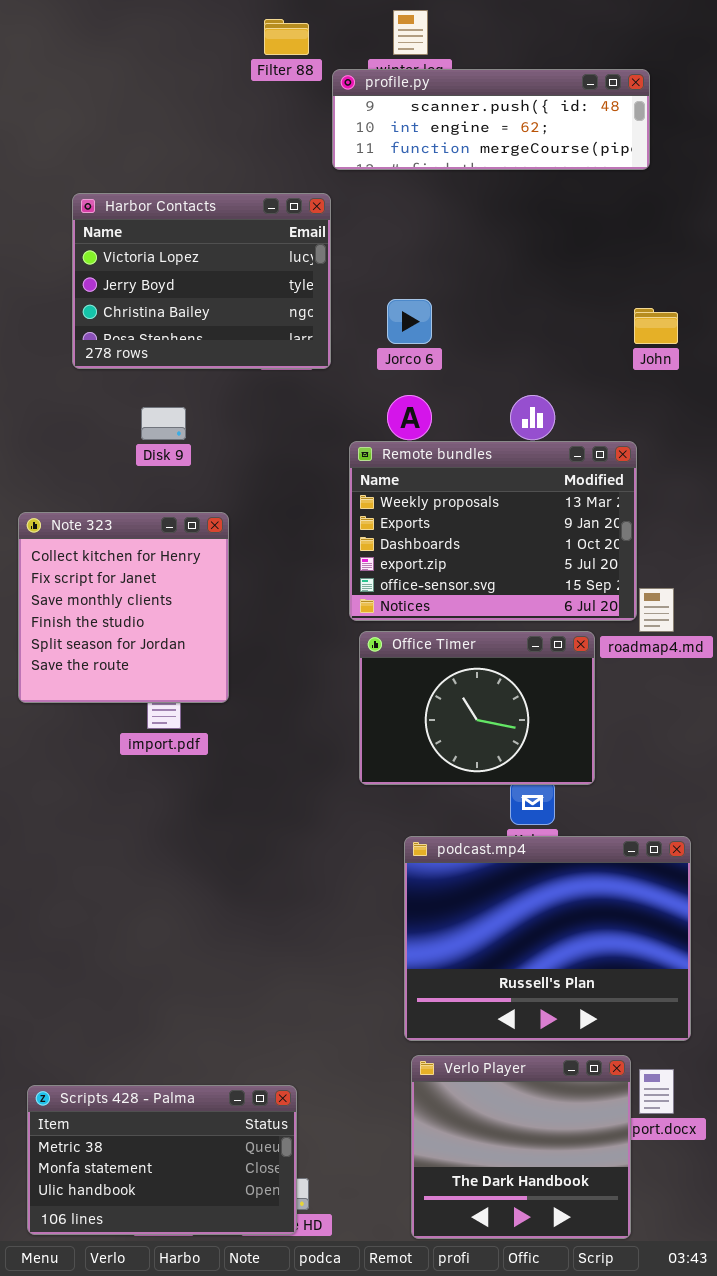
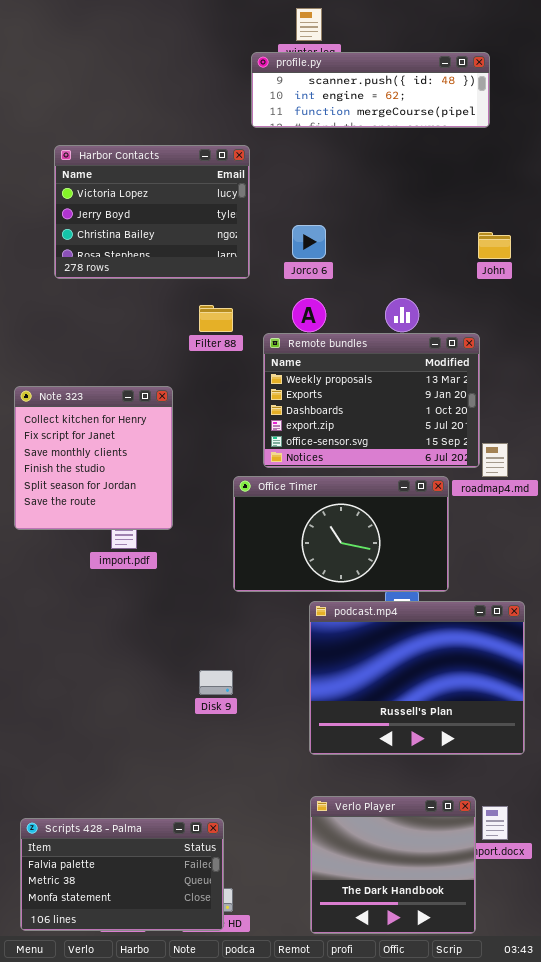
Filter 88: [264,19,309,55] -> [199,305,233,332], moved
Disk 9: [141,407,186,440] -> [199,670,233,695], moved
Office Timer: [359,631,595,785] -> [233,476,449,592], resized
podcast.mp4: [404,836,691,1041] -> [309,601,525,755], moved
Scripts 428 - Palma: [27,1085,297,1235] -> [20,818,224,931], scrolled up 1 row

